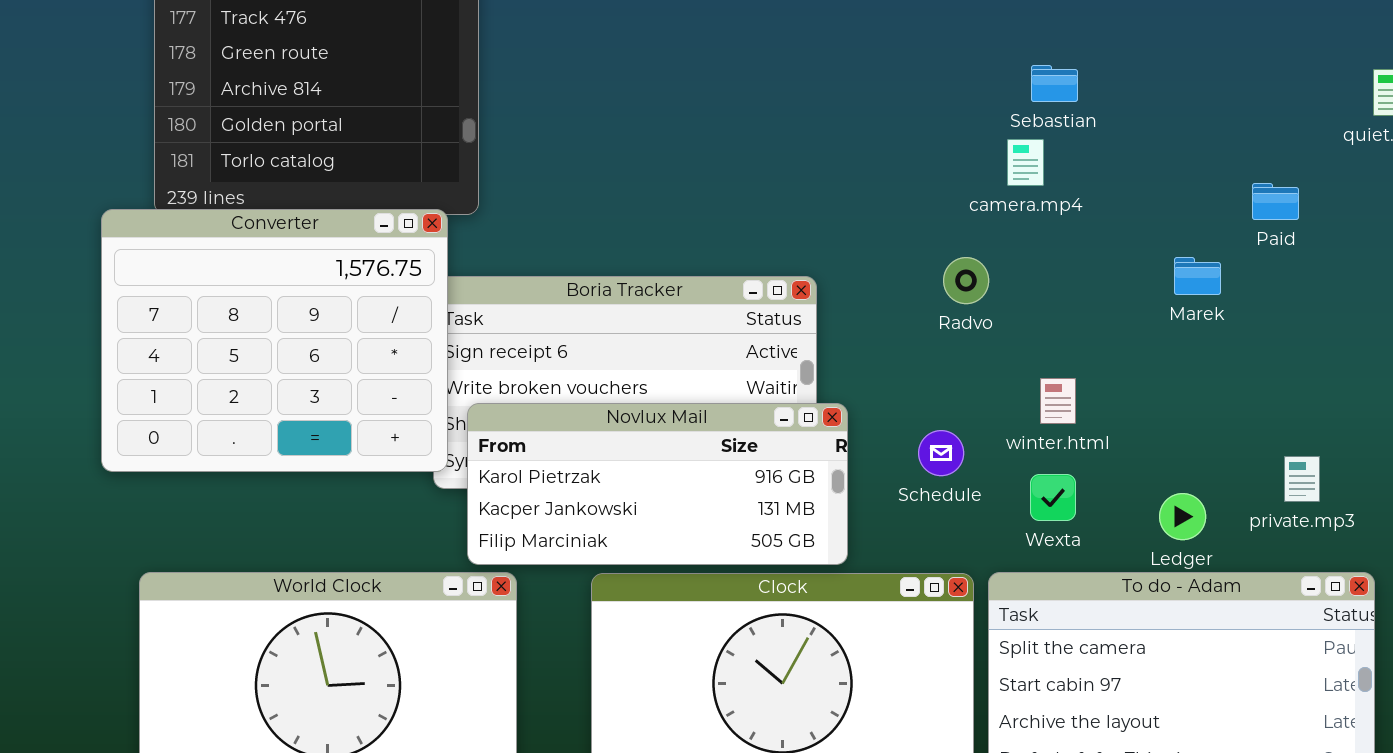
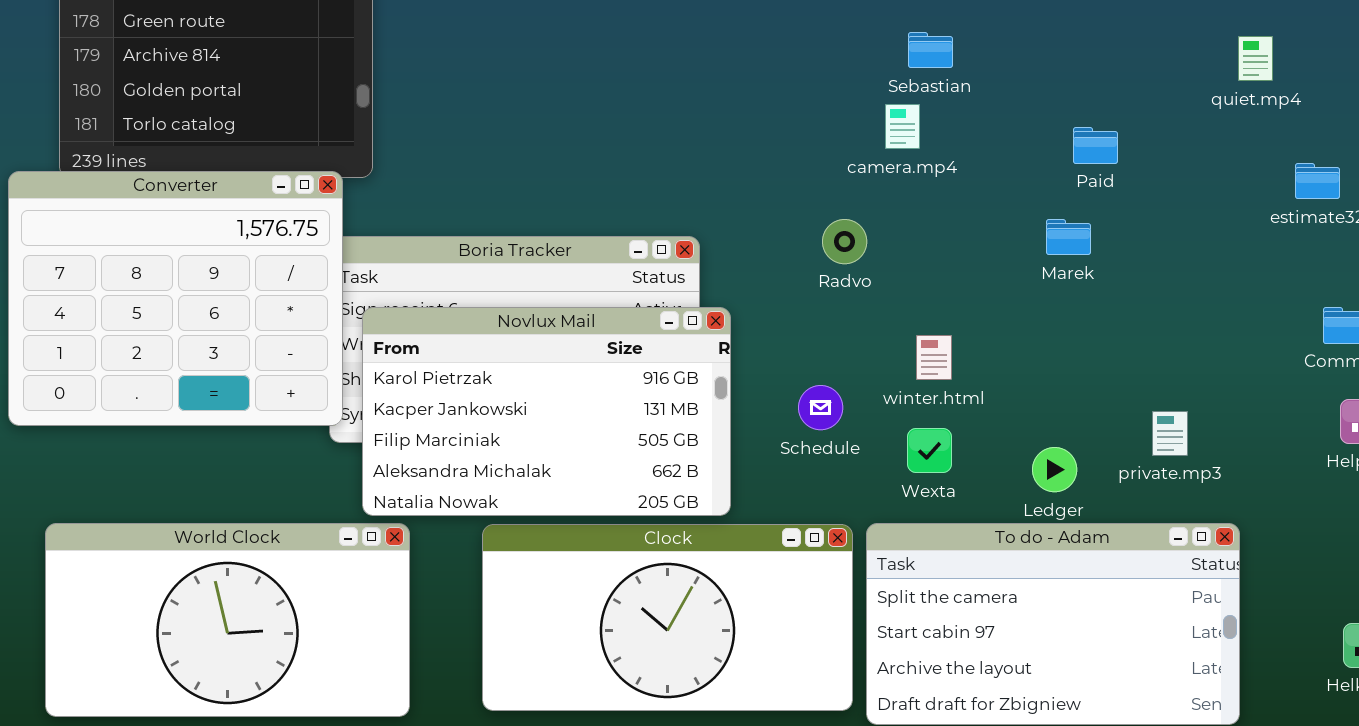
Paid: [1252,183,1299,220] -> [1073,127,1118,164], moved
Novlux Mail: [467,403,848,565] -> [362,307,731,516], resized

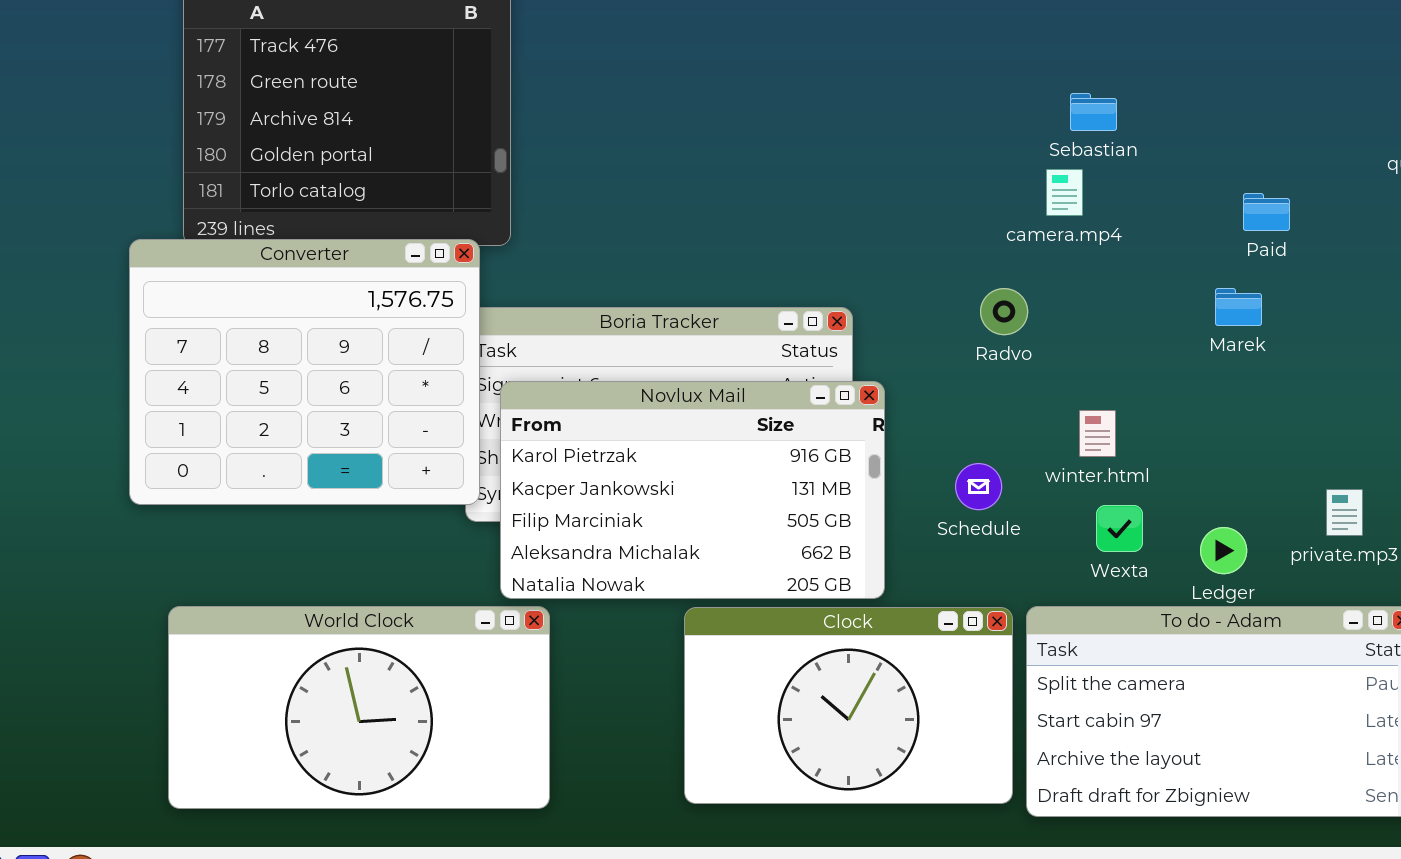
Wexta: [907,428,952,473] -> [1096,505,1143,552], moved
Clock: [482,524,853,711] -> [684,607,1013,804], resized

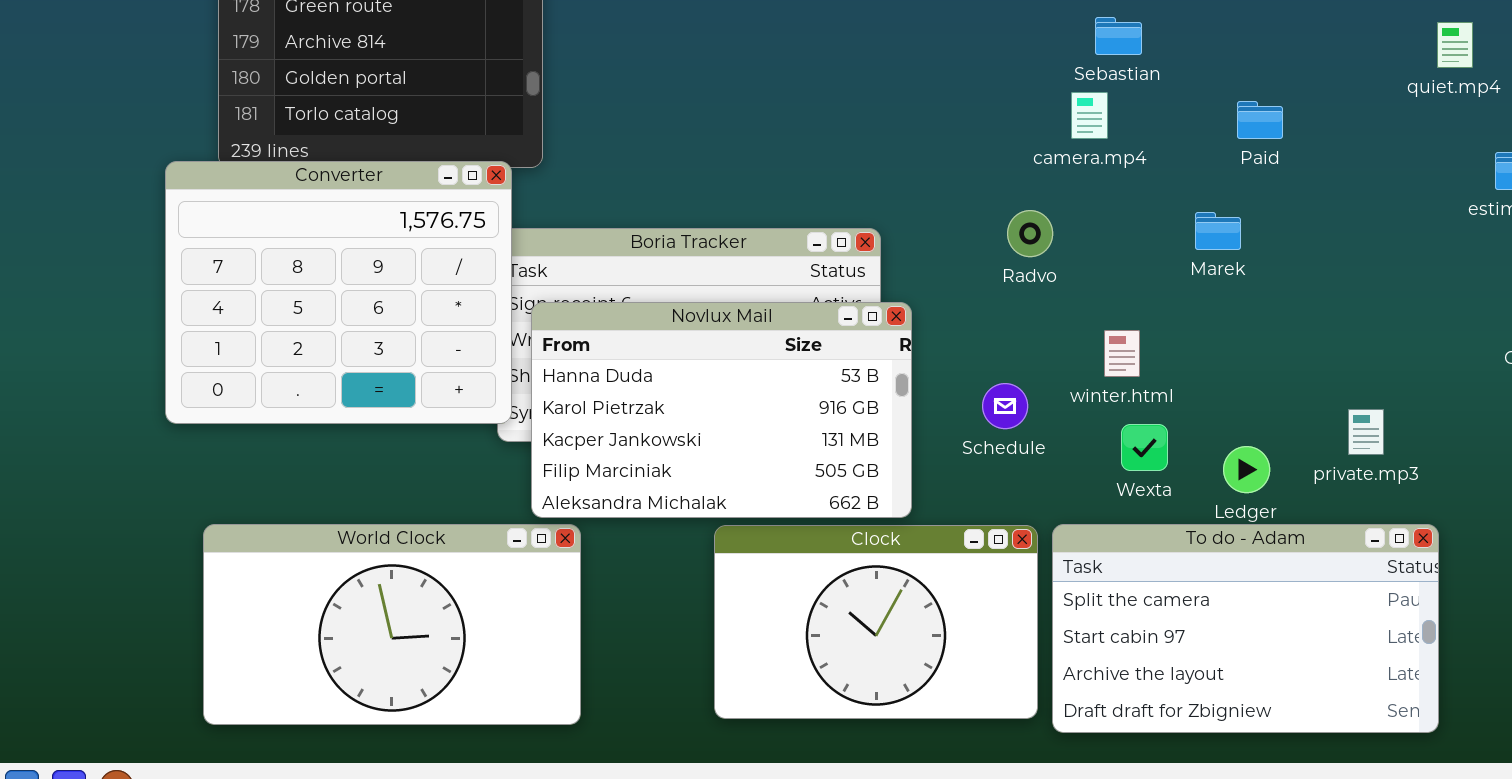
Paid: [1243,193,1290,231] -> [1237,101,1283,139], moved
Marek: [1215,288,1262,326] -> [1195,212,1241,250], moved
Novlux Mail: [500,381,885,599] -> [531,302,912,518], scrolled up 1 row

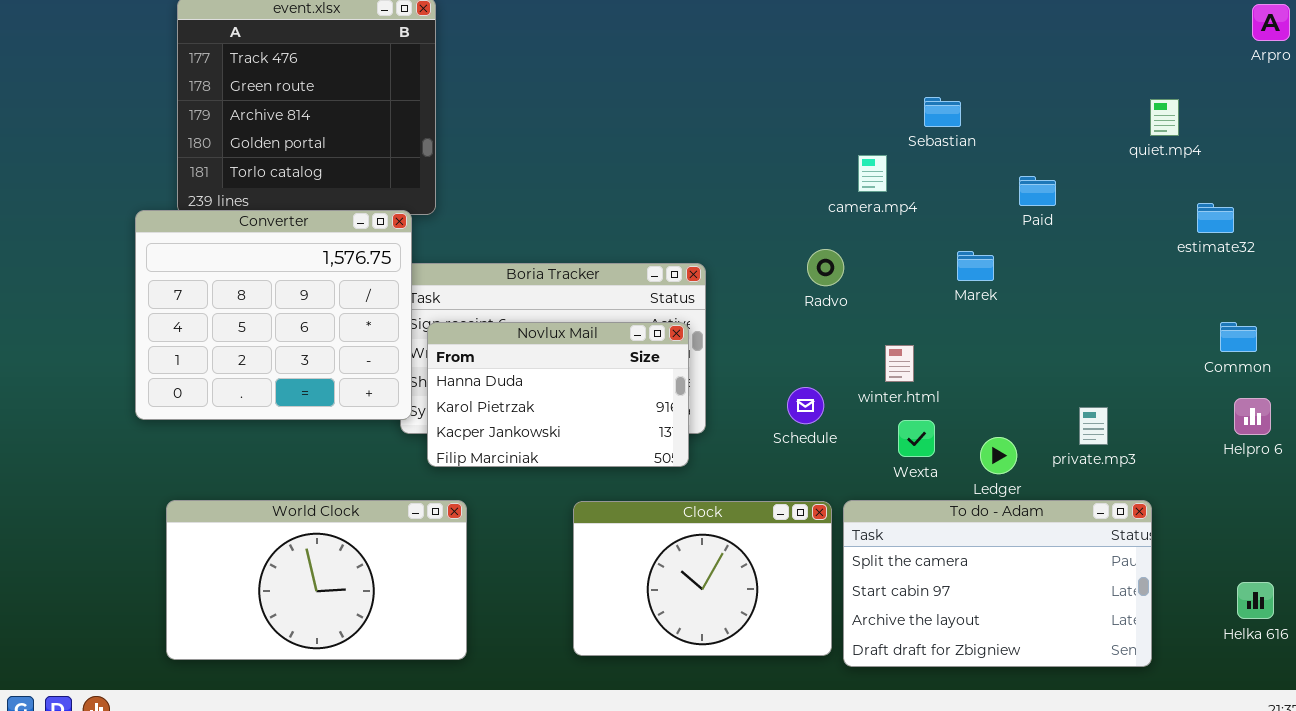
Sebastian: [1095,17,1142,55] -> [924,97,961,127], moved
Paid: [1237,101,1283,139] -> [1019,176,1056,206], moved
Novlux Mail: [531,302,912,518] -> [427,322,689,467], resized

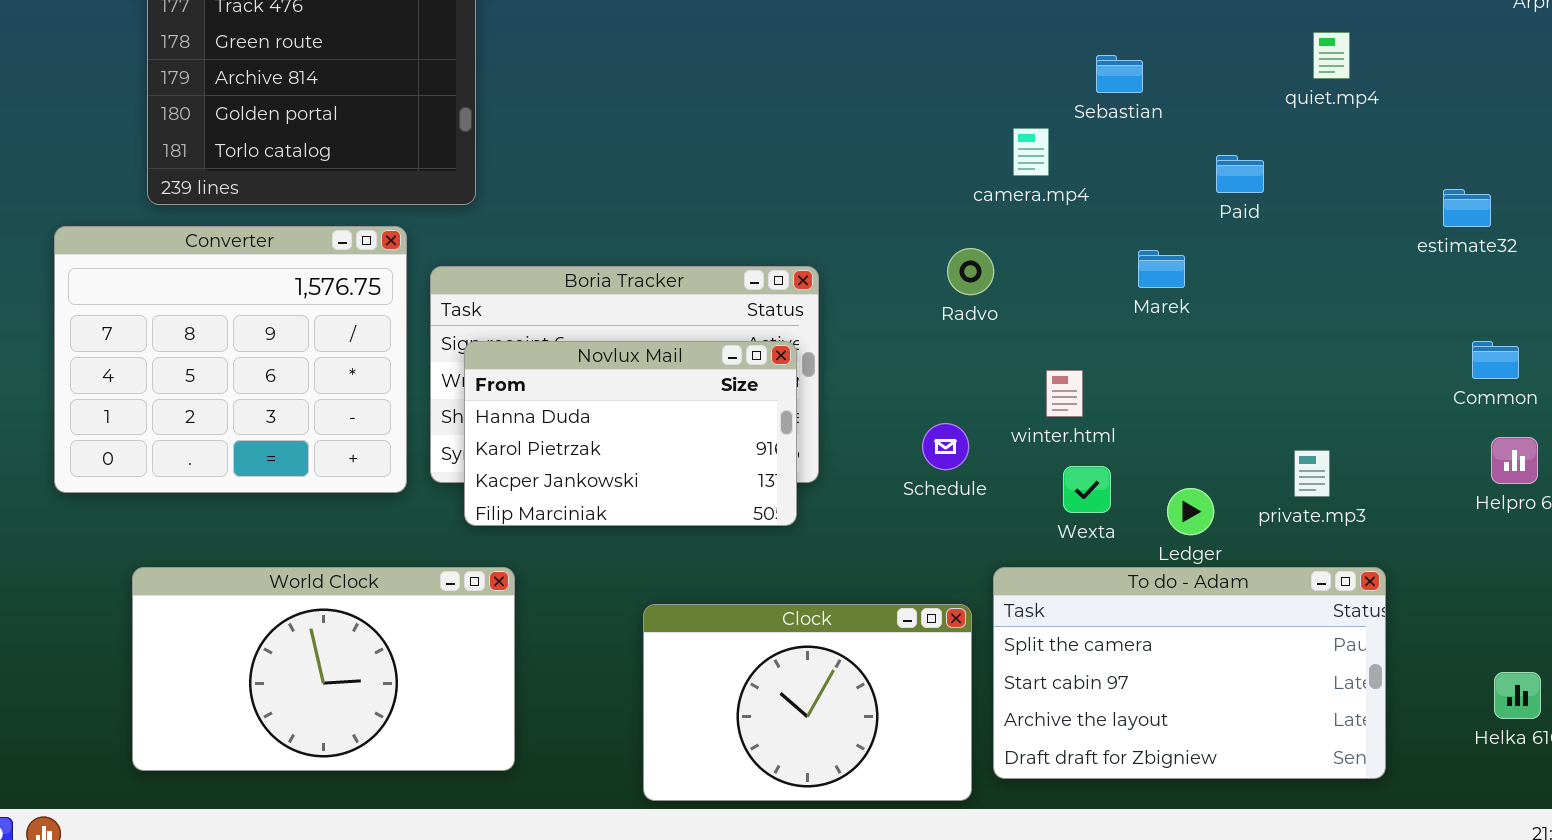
quiet.mp4: [1150,99,1179,136] -> [1313,32,1350,79], moved
Converter: [135,210,412,420] -> [54,226,407,493], moved
Clock: [573,501,832,656] -> [643,604,972,801], moved

